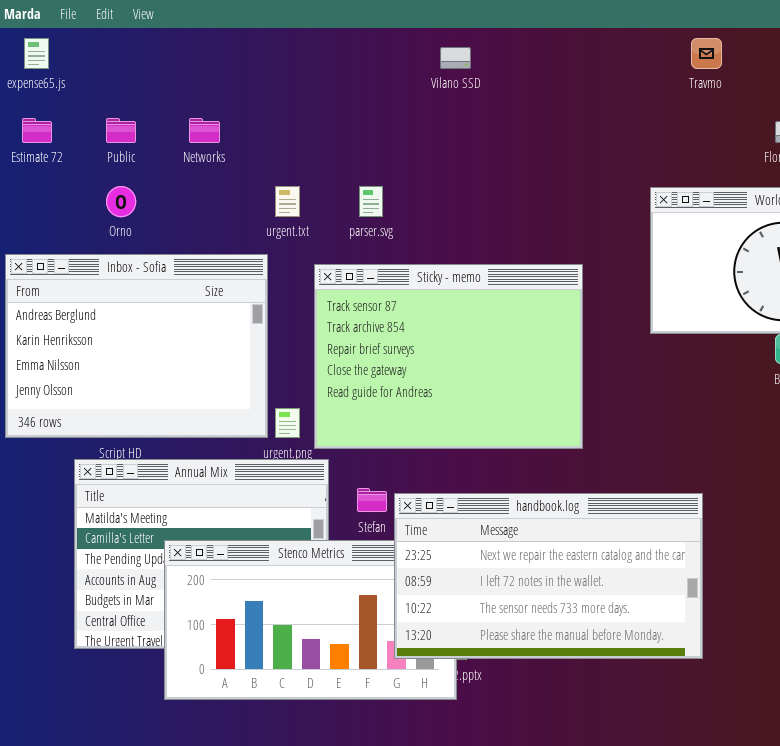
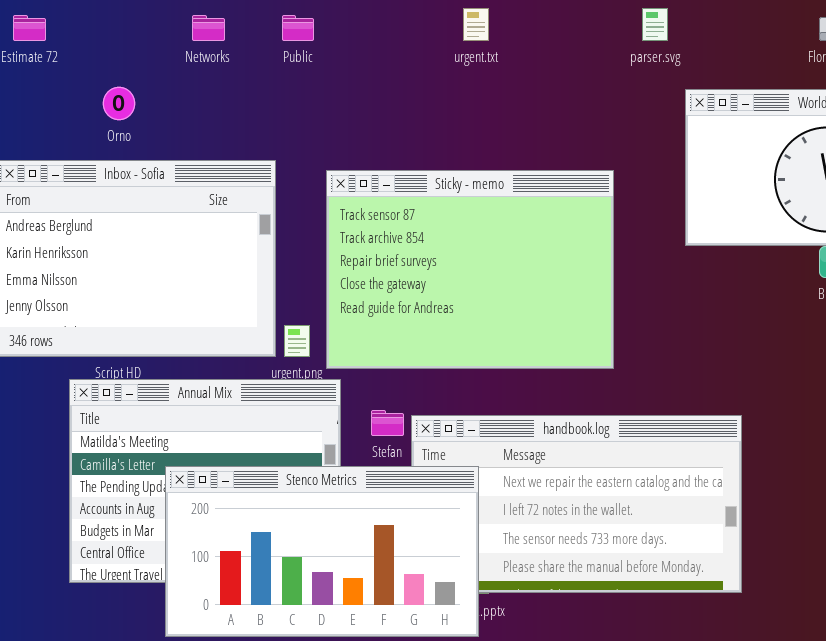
Public: [106,118,136,143] -> [282,15,314,41], moved
urgent.txt: [275,186,300,217] -> [463,8,489,41], moved
parser.svg: [359,186,383,217] -> [642,8,668,41], moved
Stenco Metrics: [164,540,457,700] -> [165,466,479,637], raised

